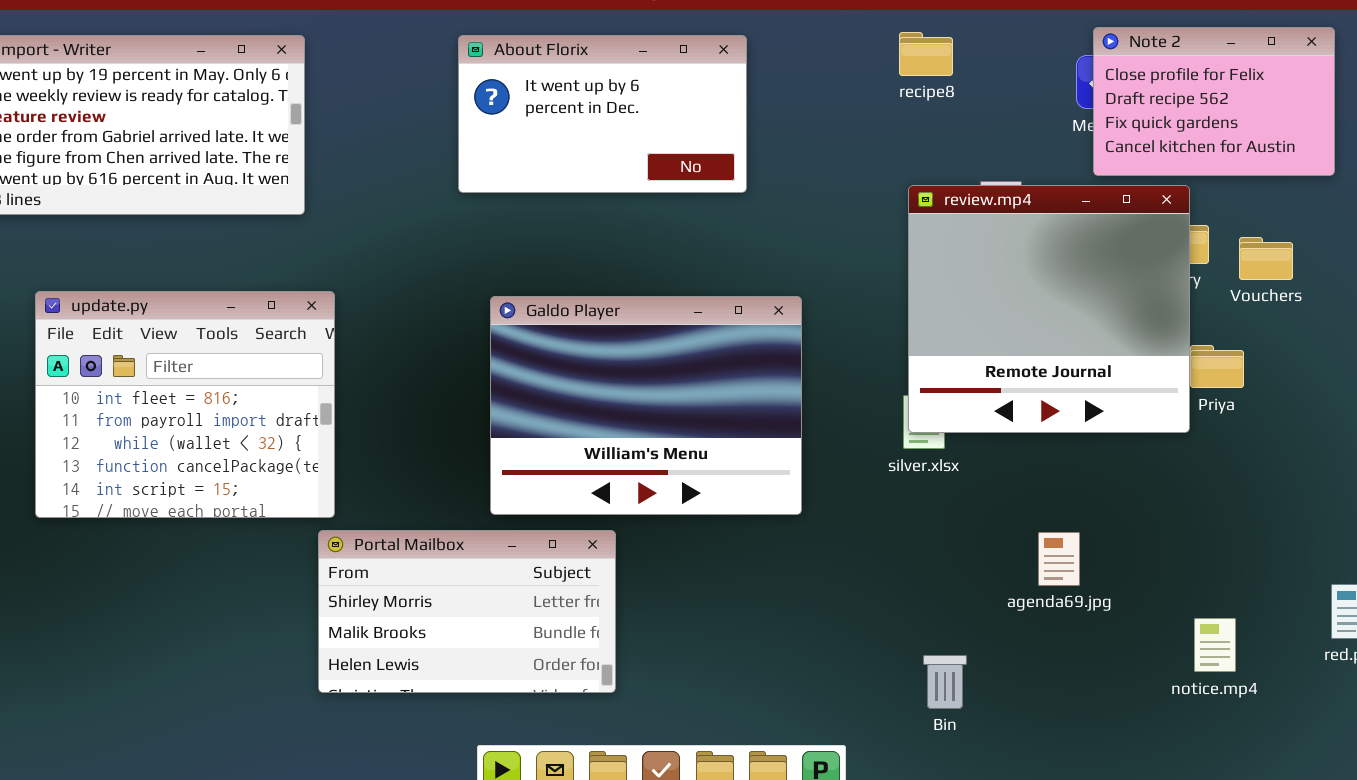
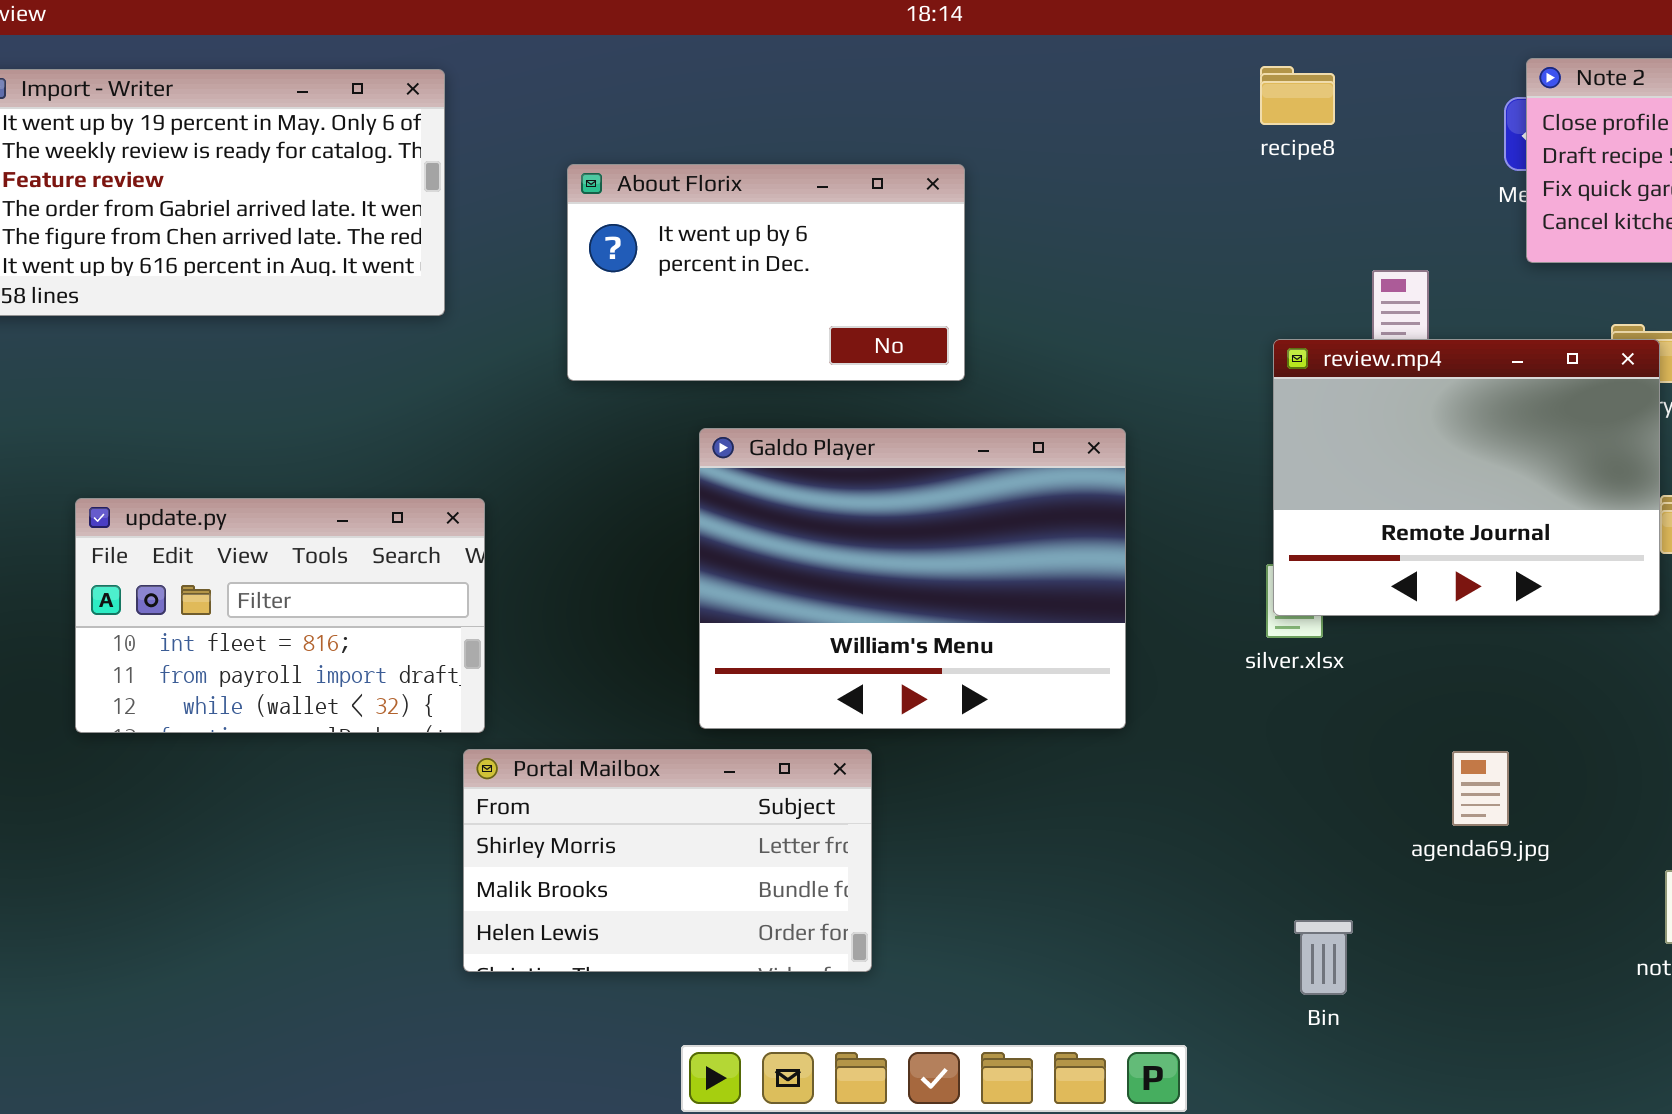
About Florix: [458,35,747,193] -> [567,164,965,381], moved
review.mp4: [908,185,1190,433] -> [1273,339,1660,616], resized
update.py: [35,291,335,518] -> [75,498,485,733], resized

